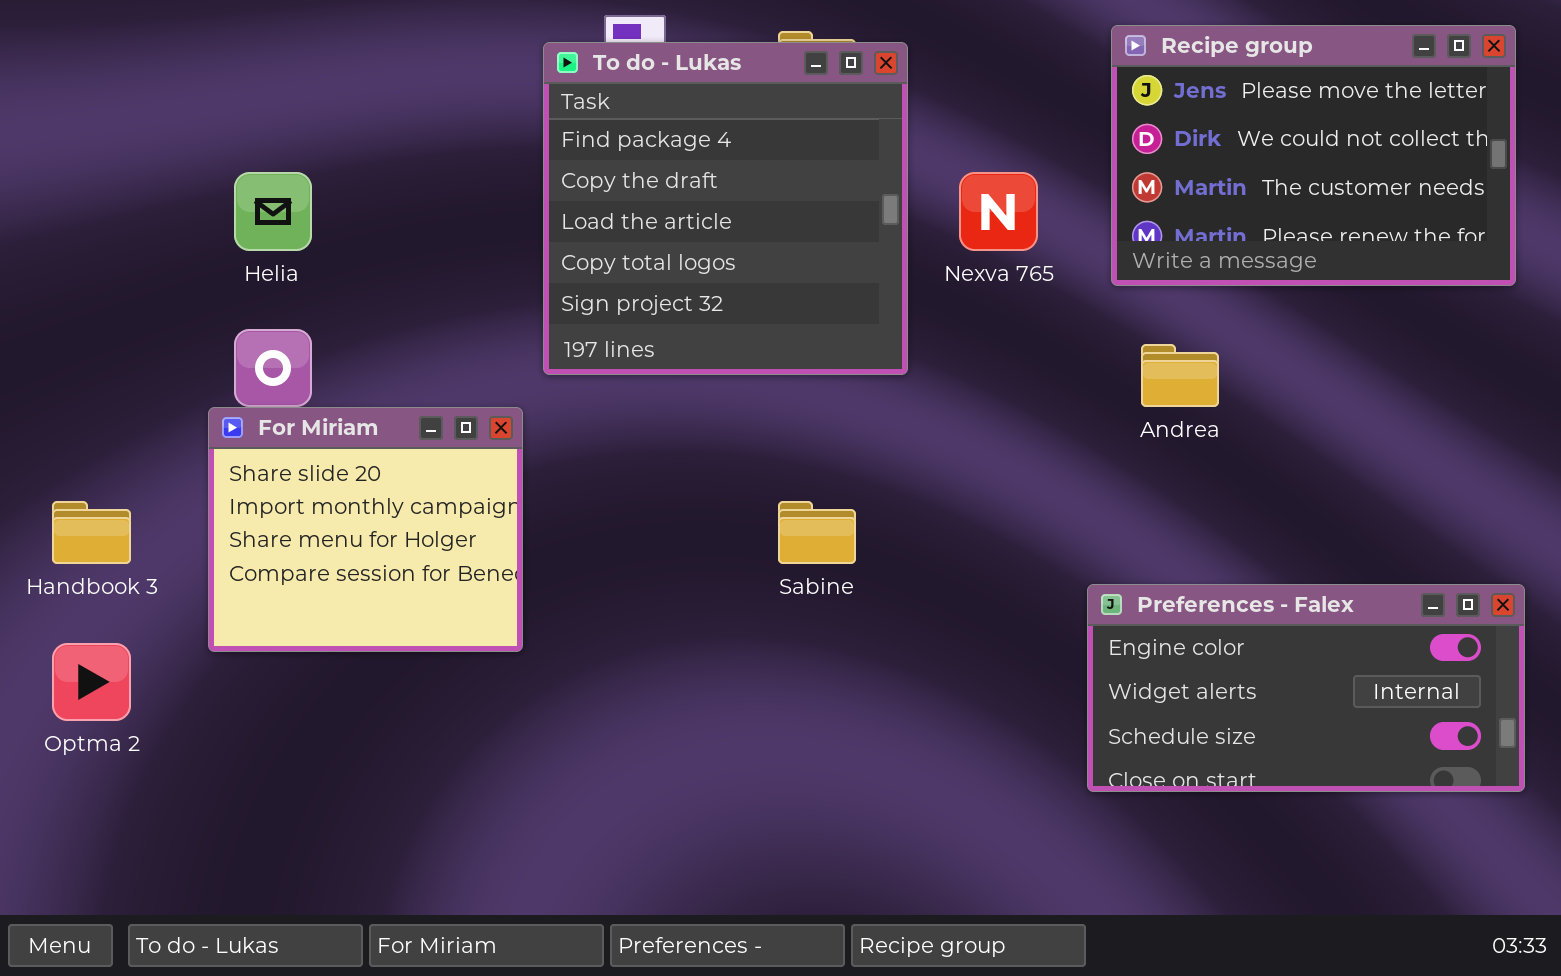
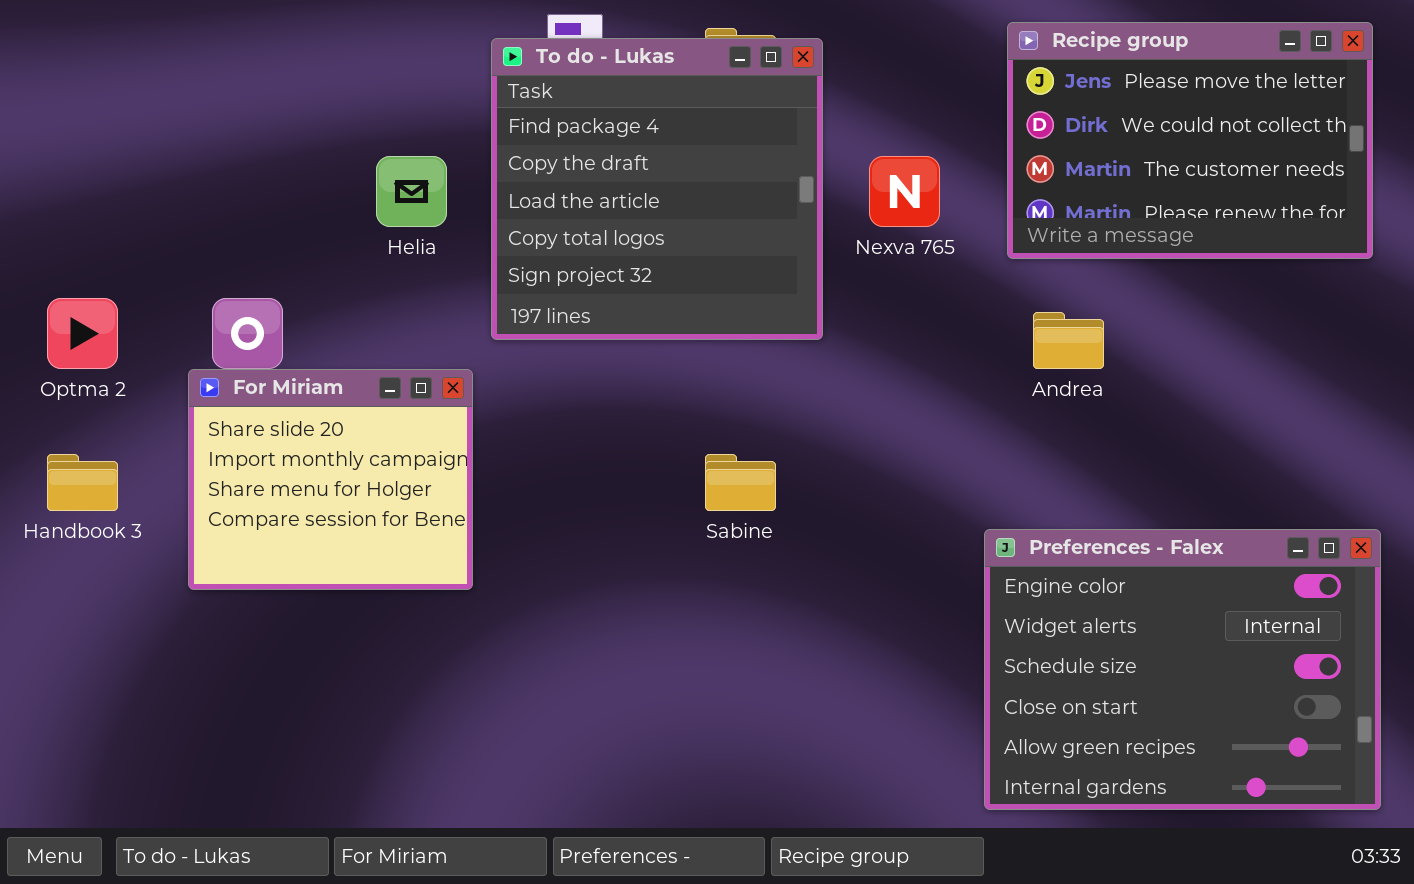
Helia: [234,172,312,251] -> [376,156,447,227], moved
Preferences - Falex: [1087,584,1525,792] -> [984,529,1381,810], resized
Optma 2: [52,643,131,721] -> [47,298,118,369], moved

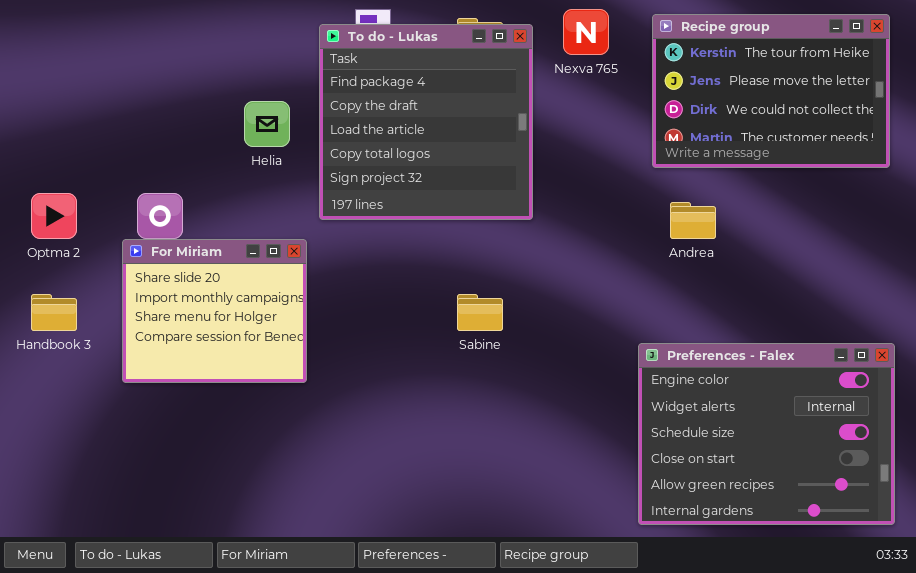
Recipe group: [1007,22,1373,259] -> [652,14,890,168], scrolled up 1 row
Nexva 765: [869,156,940,227] -> [563,9,609,55], moved

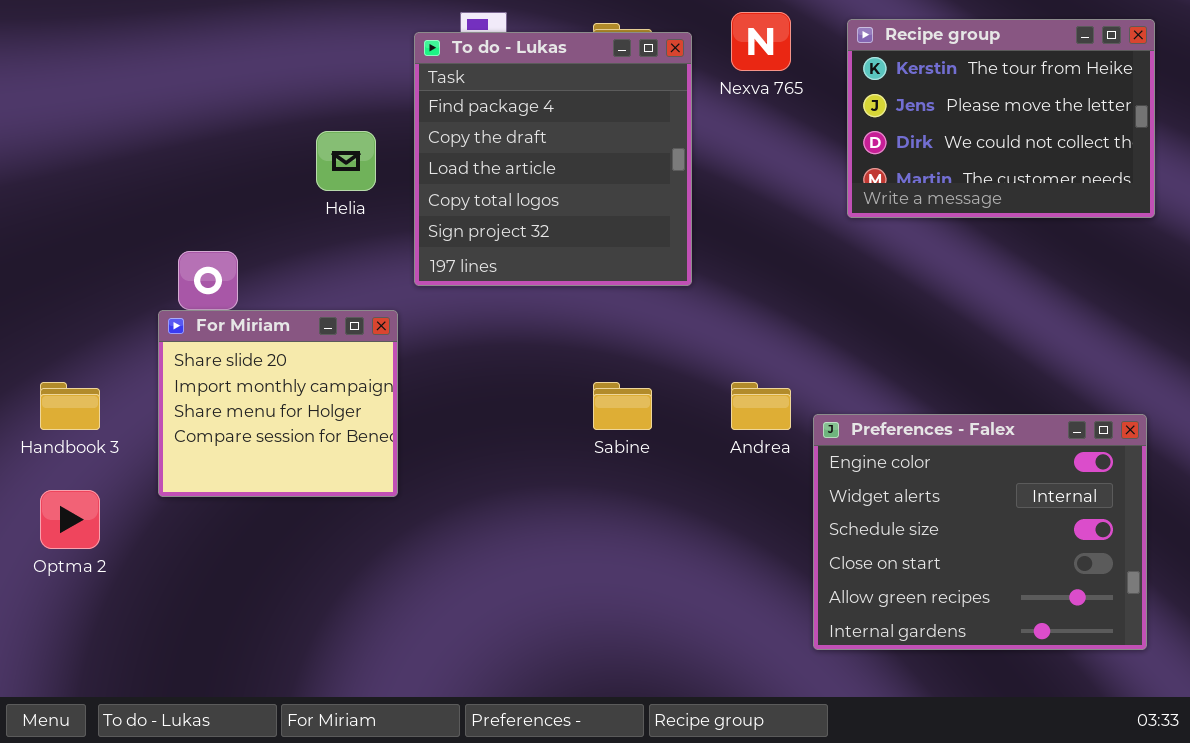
Optma 2: [31,193,77,239] -> [40,490,100,549], moved
Andrea: [670,202,716,239] -> [731,382,791,430], moved
Preferences - Falex: [638,343,895,525] -> [813,414,1147,650], moved

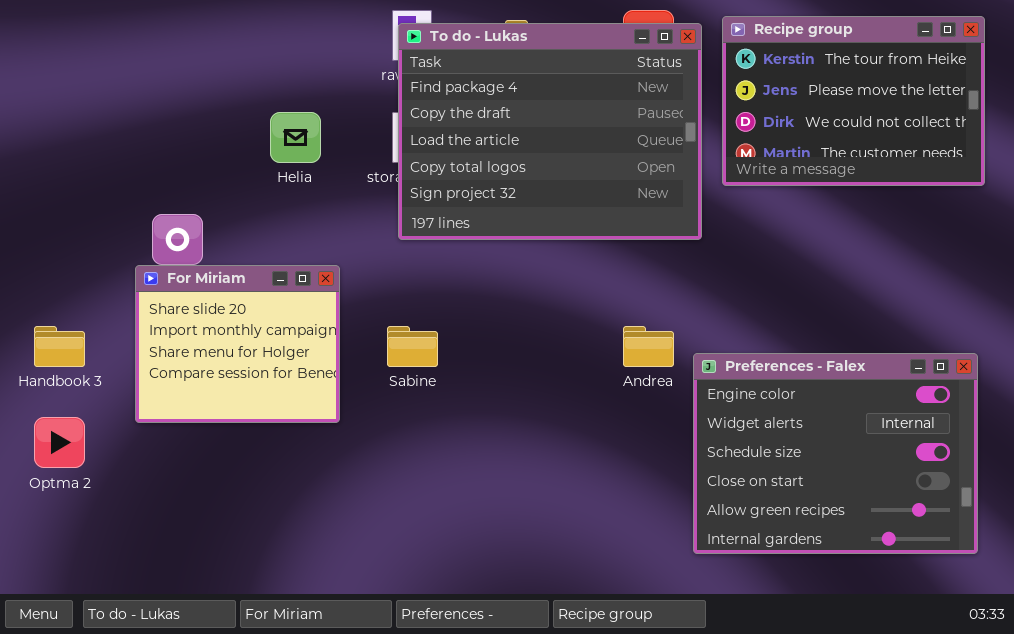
To do - Lukas: [414,32,692,286] -> [398,23,702,240], moved, resized
Sabine: [593,382,652,430] -> [387,326,438,367], moved

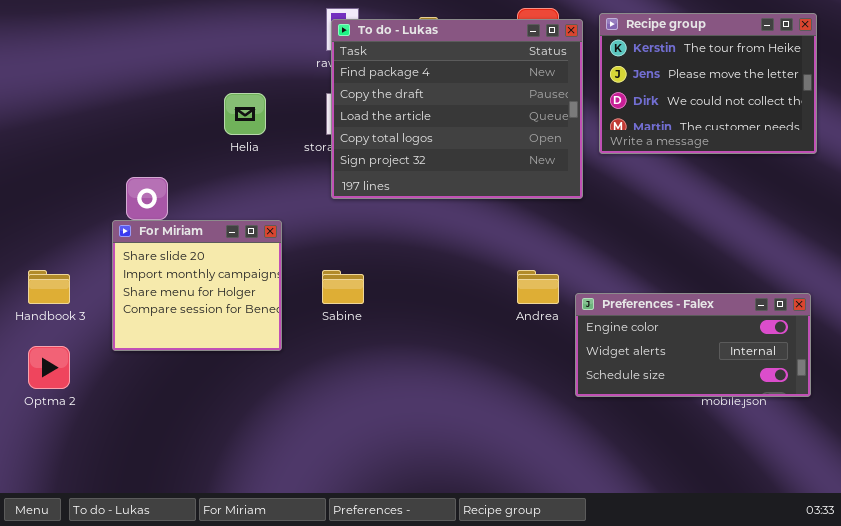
Preferences - Falex: [693,353,978,554] -> [575,293,811,397], resized

